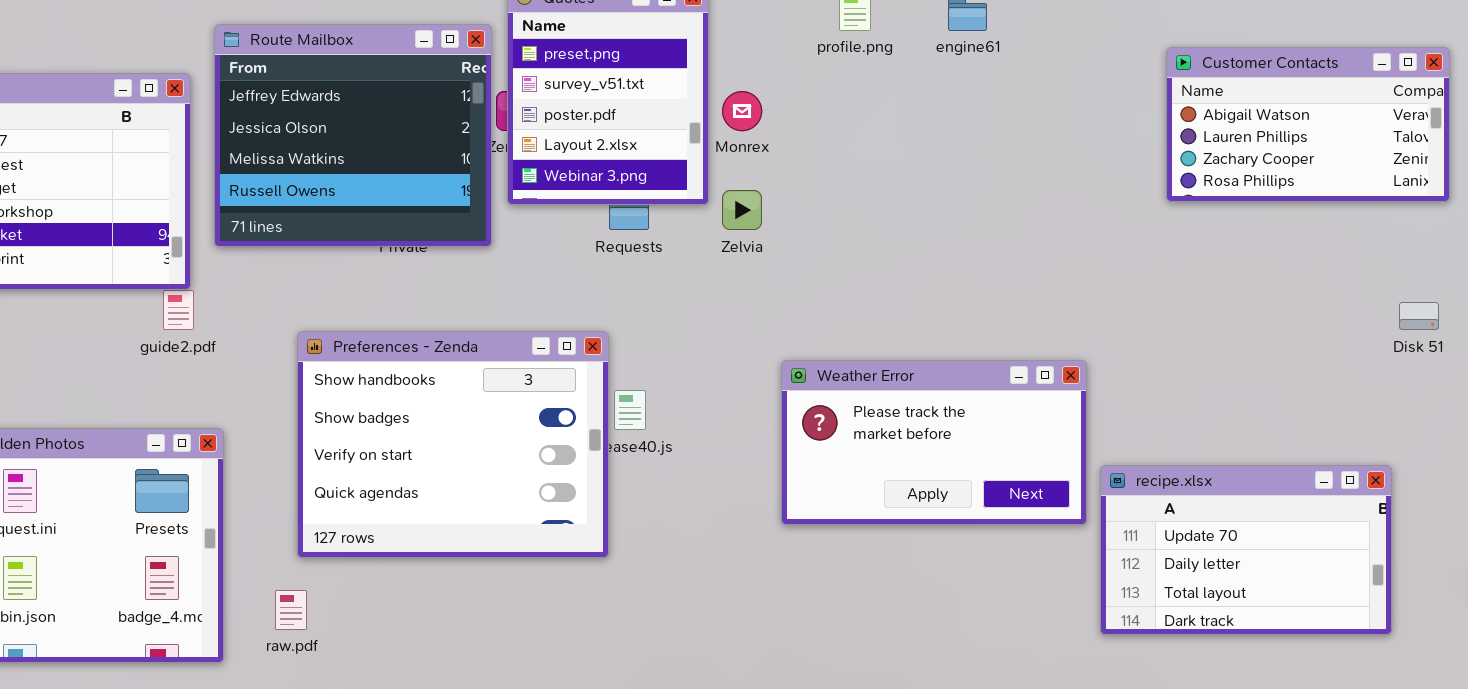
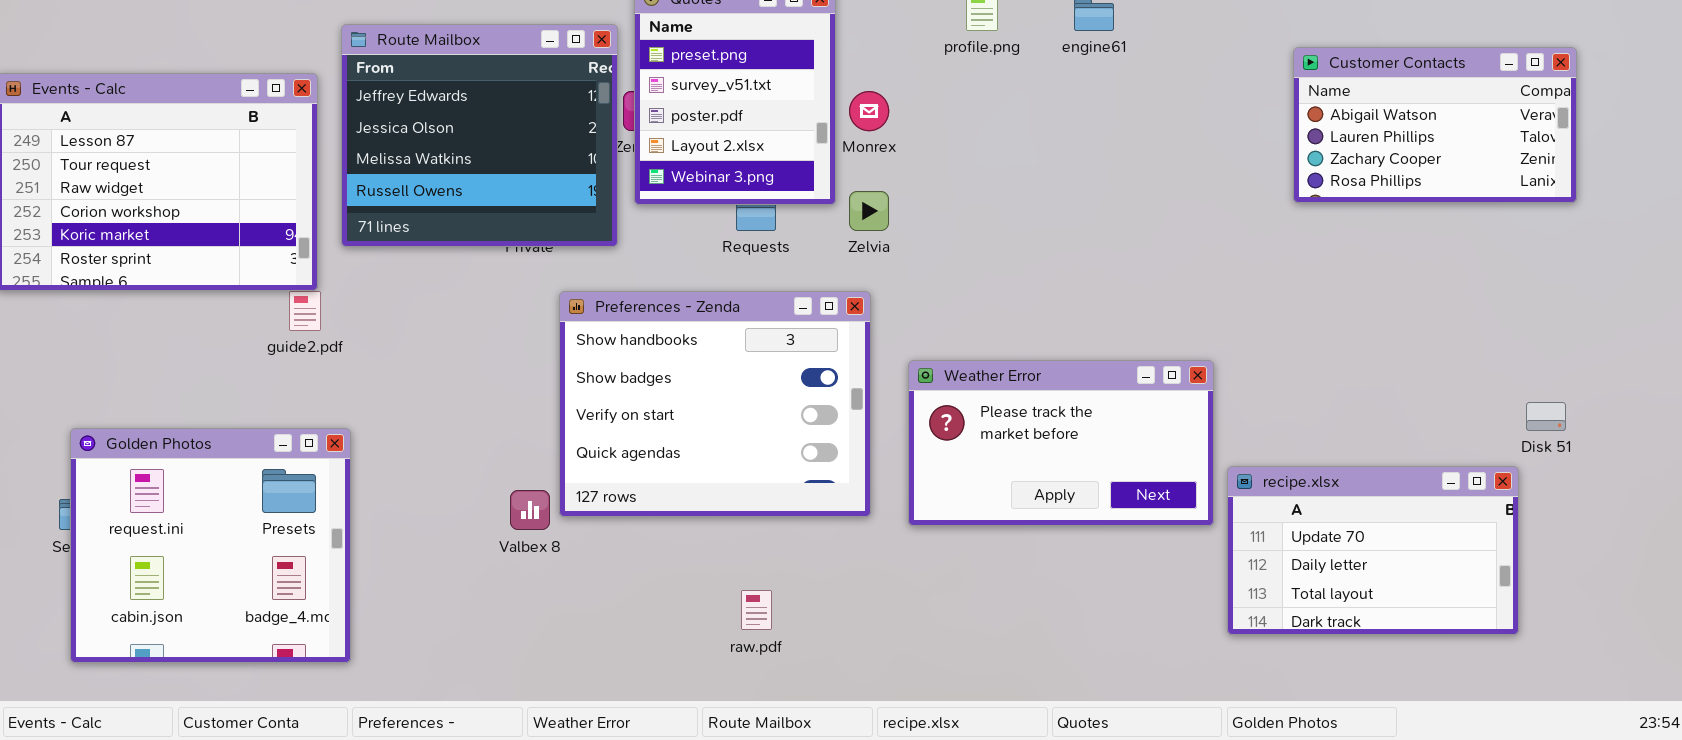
Disk 51: [1399,302,1439,330] -> [1526,402,1566,431], moved
Preferences - Zenda: [297,331,609,558] -> [559,291,871,517], moved
raw.pdf: [275,590,307,630] -> [741,590,772,630], moved

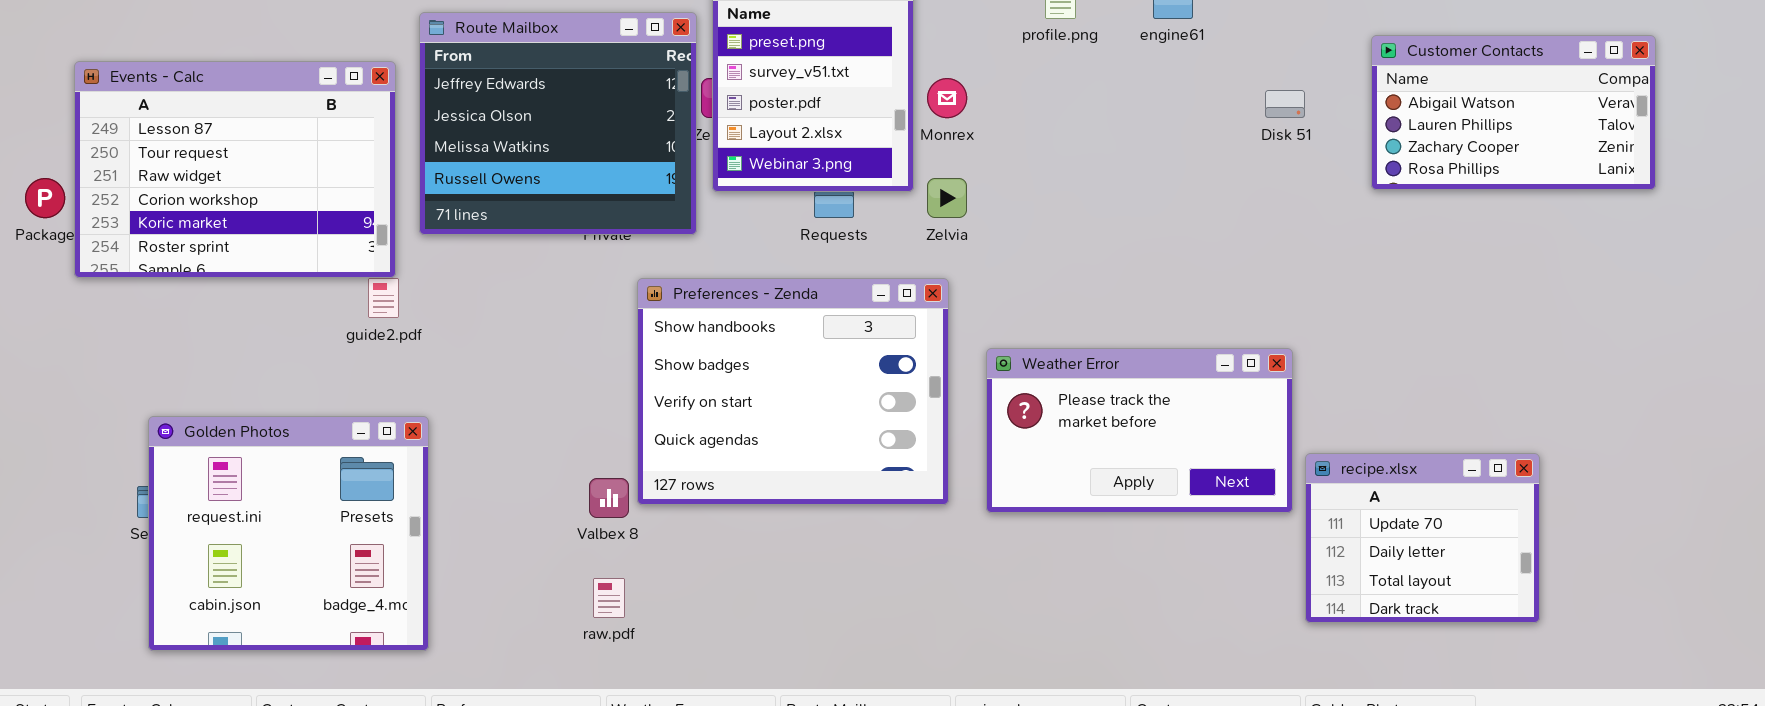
Disk 51: [1526,402,1566,431] -> [1265,90,1305,118], moved
recipe.xlsx: [1227,466,1519,635] -> [1305,453,1540,623], resized
raw.pdf: [741,590,772,630] -> [593,578,625,618], moved

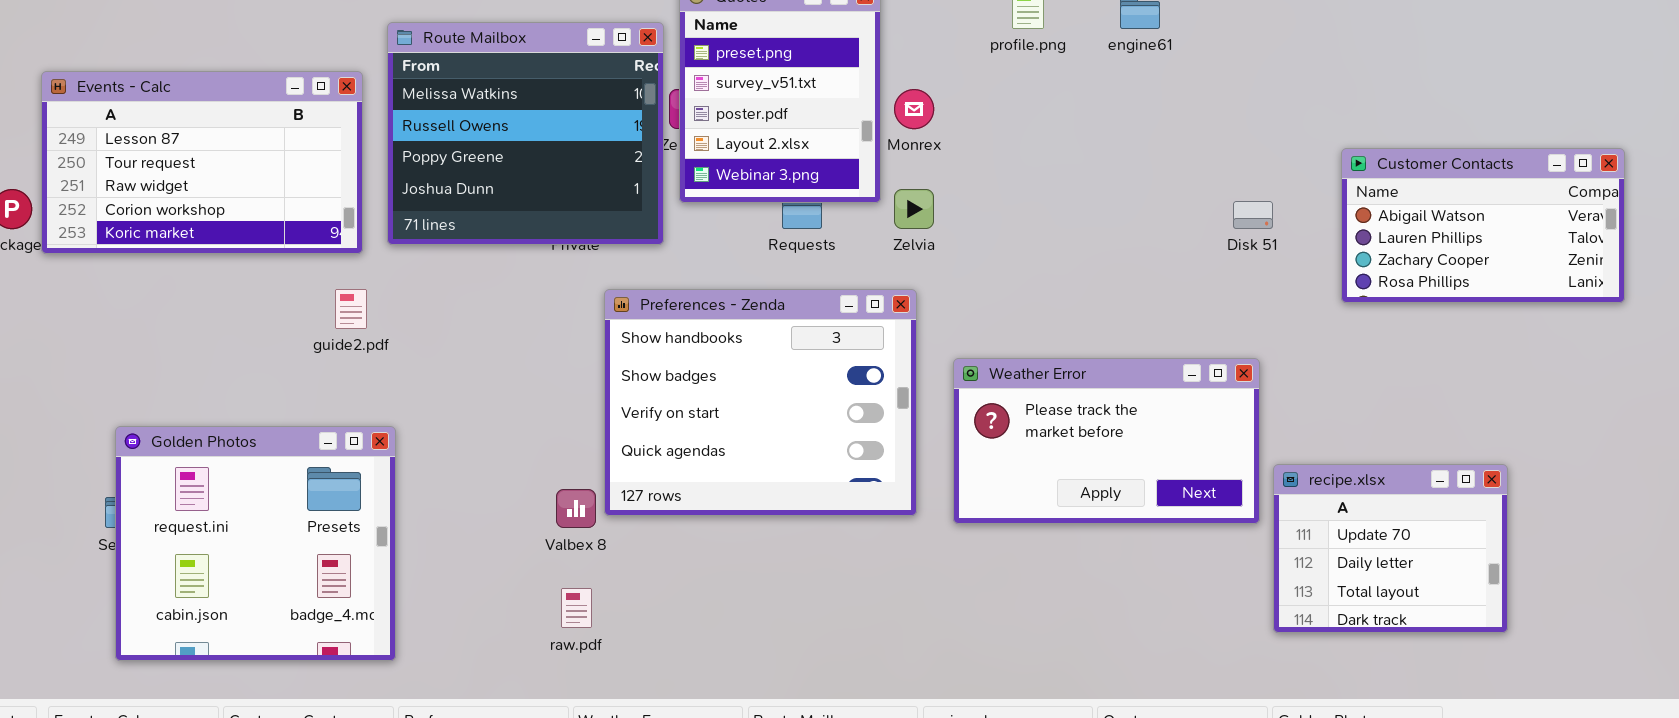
Route Mailbox: [419,12,697,235] -> [387,22,664,245], scrolled down 2 rows
Customer Contacts: [1371,35,1656,190] -> [1341,148,1625,303], moved
Events - Calc: [74,61,396,278] -> [41,71,363,254], resized
Disk 51: [1265,90,1305,118] -> [1233,201,1273,229], moved

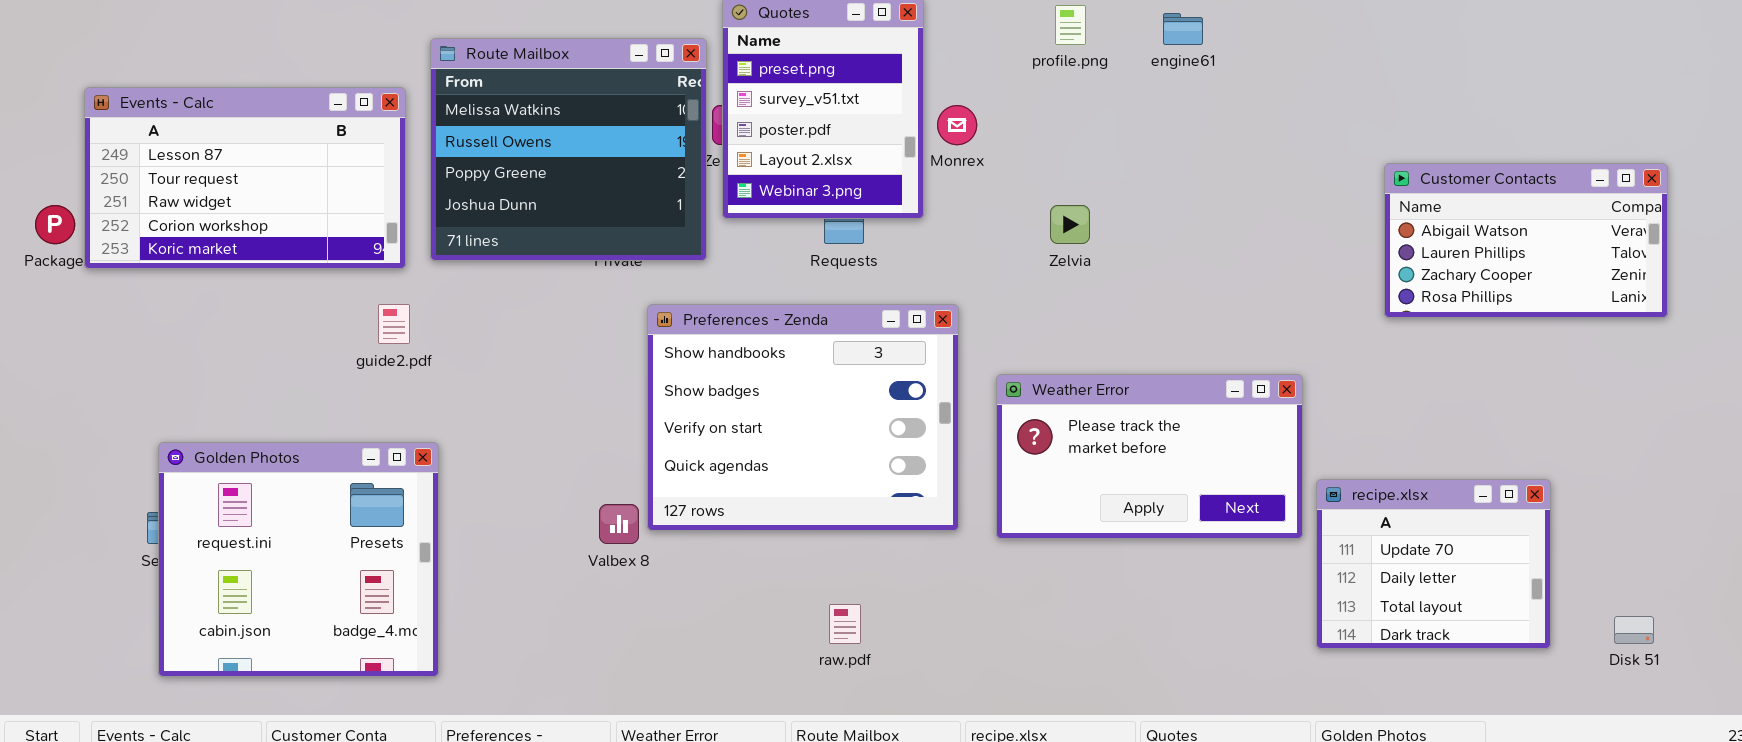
Zelvia: [894,189,934,229] -> [1050,205,1090,244], moved
Disk 51: [1233,201,1273,229] -> [1614,616,1654,644], moved
raw.pdf: [561,588,592,628] -> [829,604,861,644], moved

